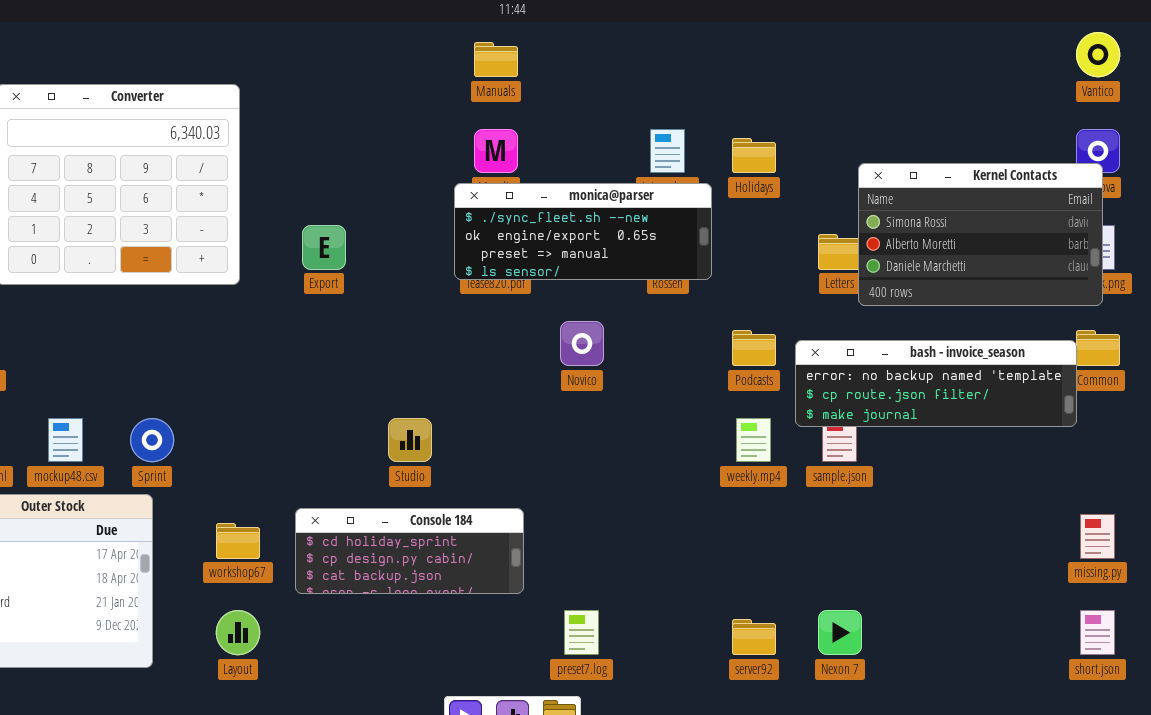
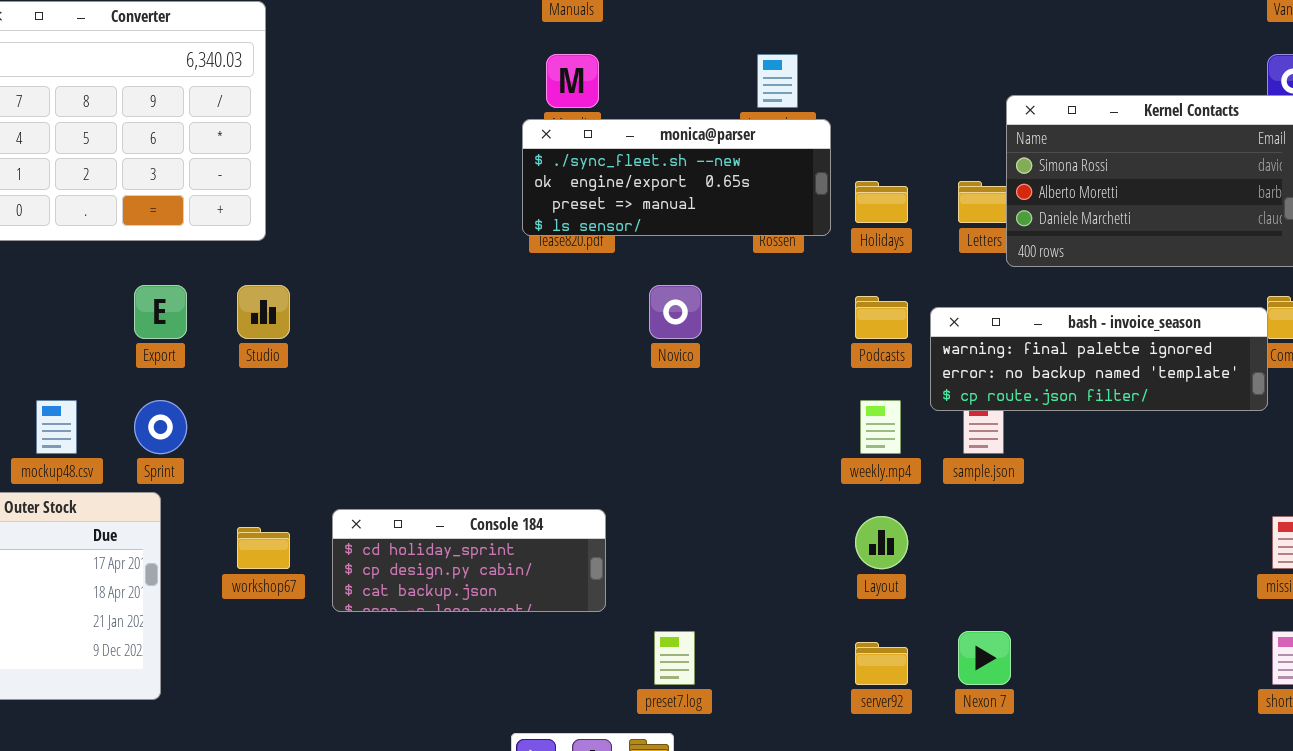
Holidays: [732,138,776,173] -> [855,181,908,223], moved
Export: [302,225,346,270] -> [134,285,187,339], moved
bash - invoice_season: [795,340,1077,427] -> [930,307,1268,411], scrolled up 1 row
Studio: [388,418,432,462] -> [237,285,290,339], moved
Layout: [216,610,260,655] -> [855,516,908,569], moved

